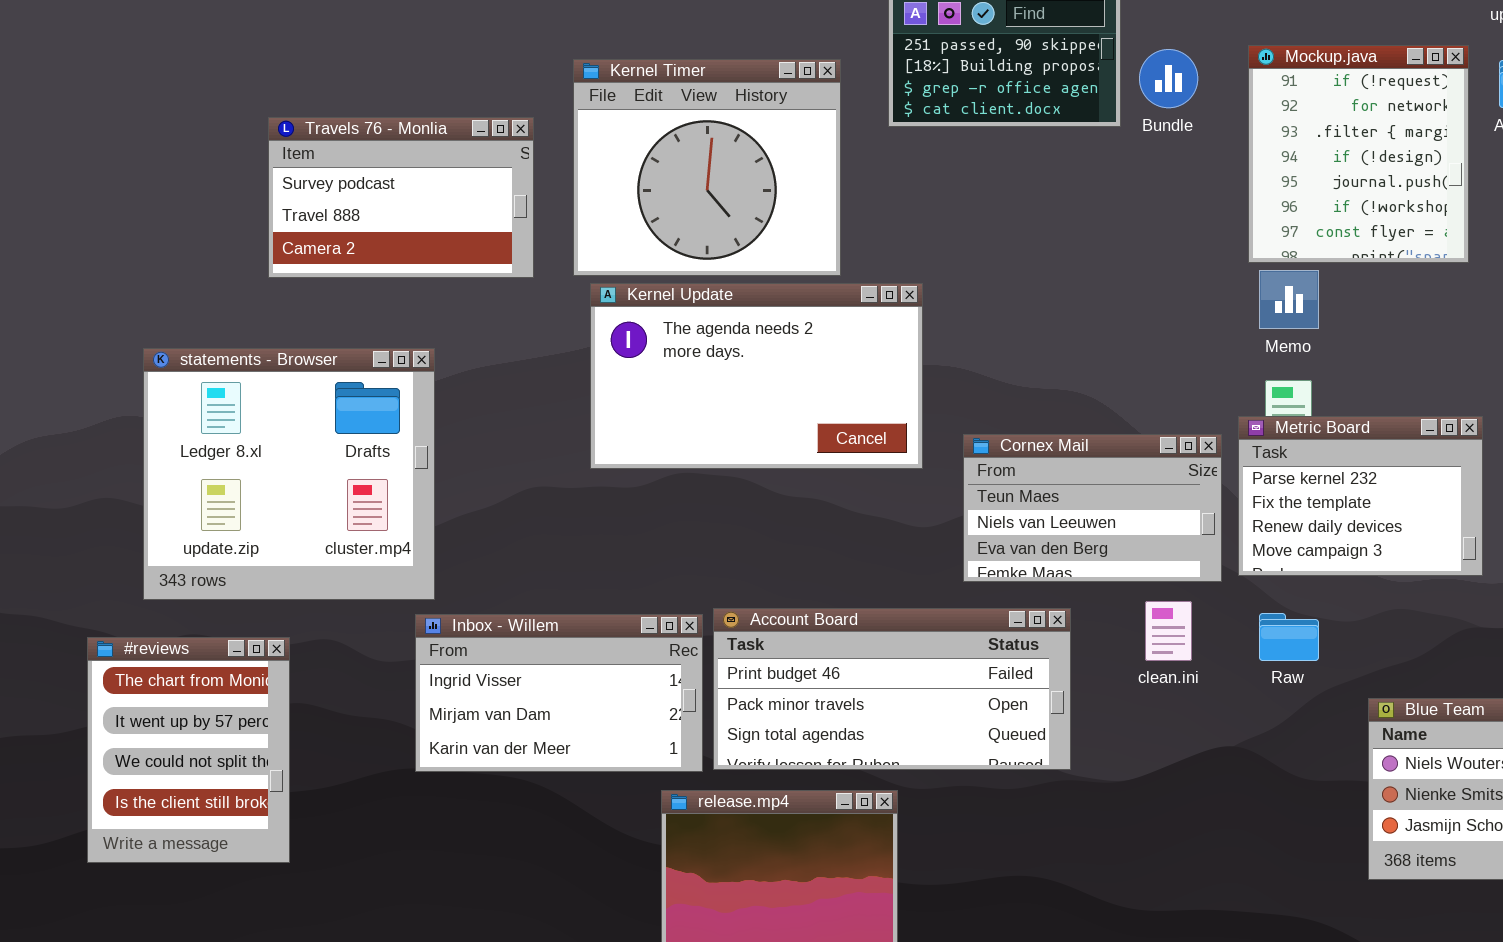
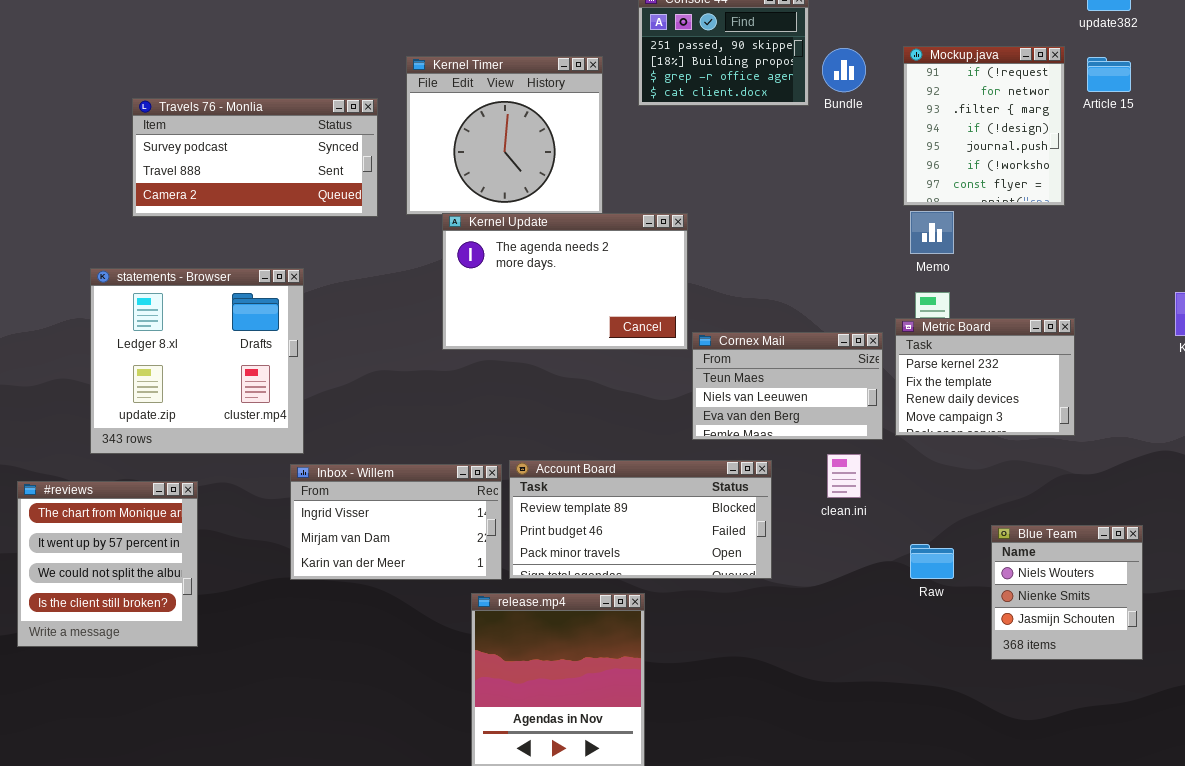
Travels 76 - Monlia: [268,117,534,278] -> [132,98,378,217], resized
Kernel Update: [590,283,923,469] -> [442,213,688,350], moved
Account Board: [713,608,1071,770] -> [509,460,772,579], scrolled up 1 row
Raw: [1259,613,1319,661] -> [910,544,954,579], moved
#reviews: [87,637,290,863] -> [17,481,198,647], resized

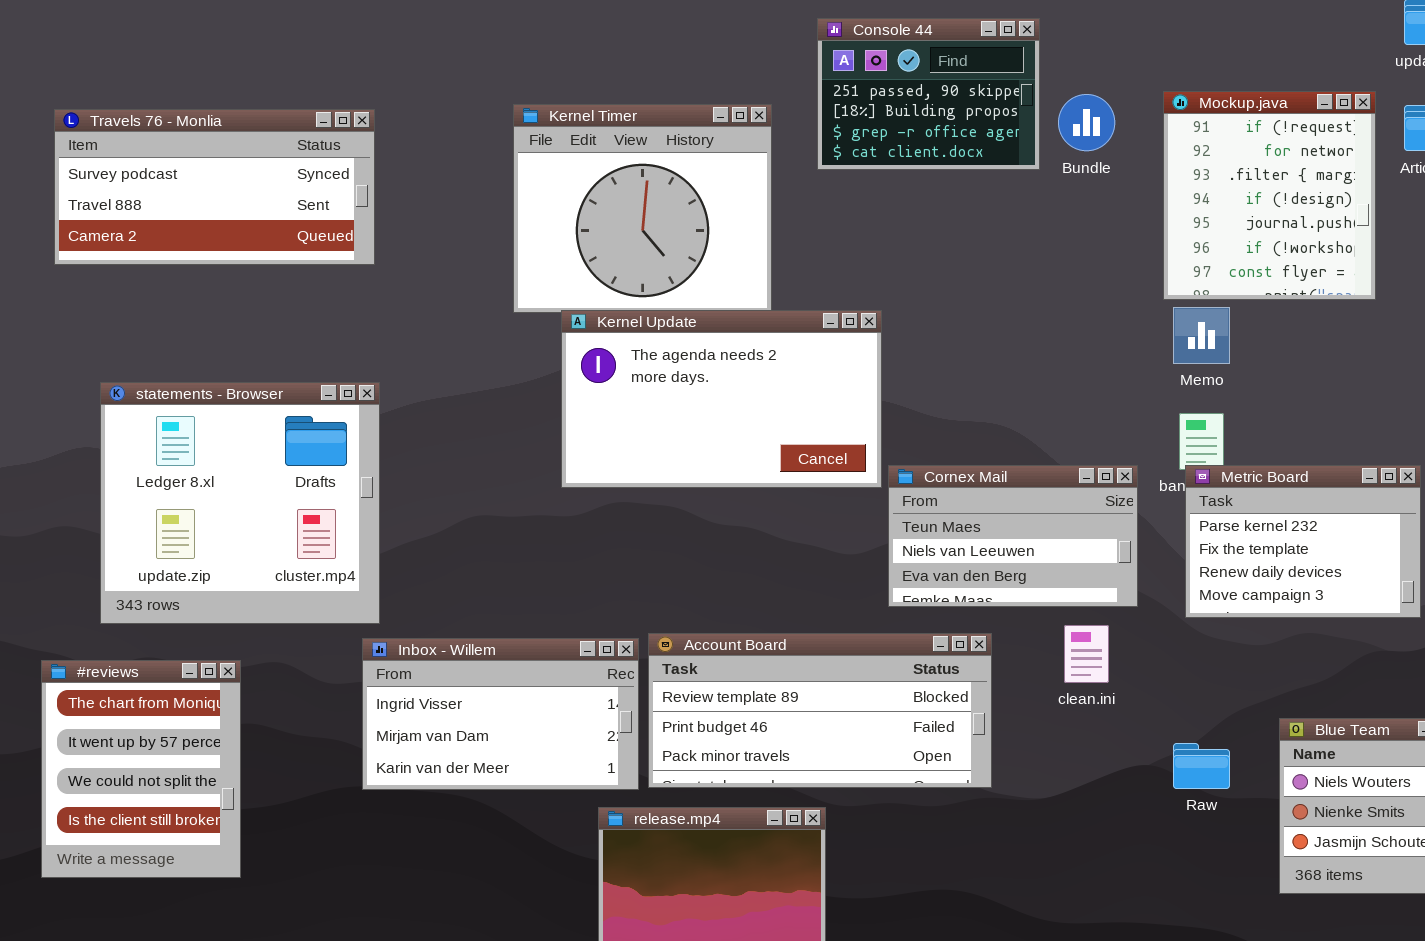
Travels 76 - Monlia: [132,98,378,217] -> [54,109,375,265], moved
Metric Board: [895,318,1075,436] -> [1185,465,1421,618], moved
#reviews: [17,481,198,647] -> [41,660,241,878], resized

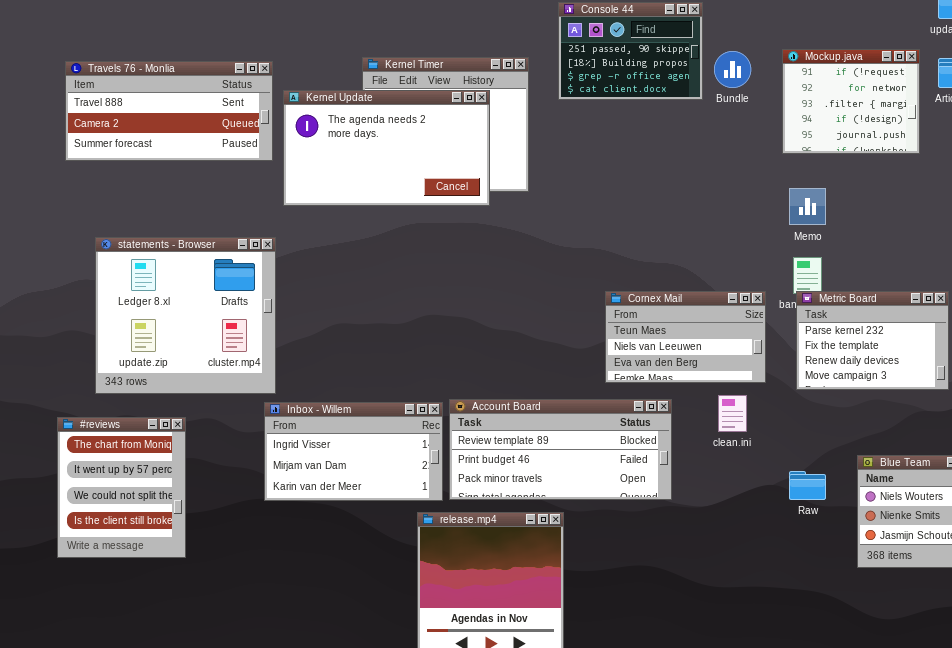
Mockup.java: [1163,91,1376,300] -> [782,49,920,154], resized
Travels 76 - Monlia: [54,109,375,265] -> [65,61,273,161], scrolled down 1 row
Kernel Update: [561,310,882,488] -> [283,90,490,206], moved

